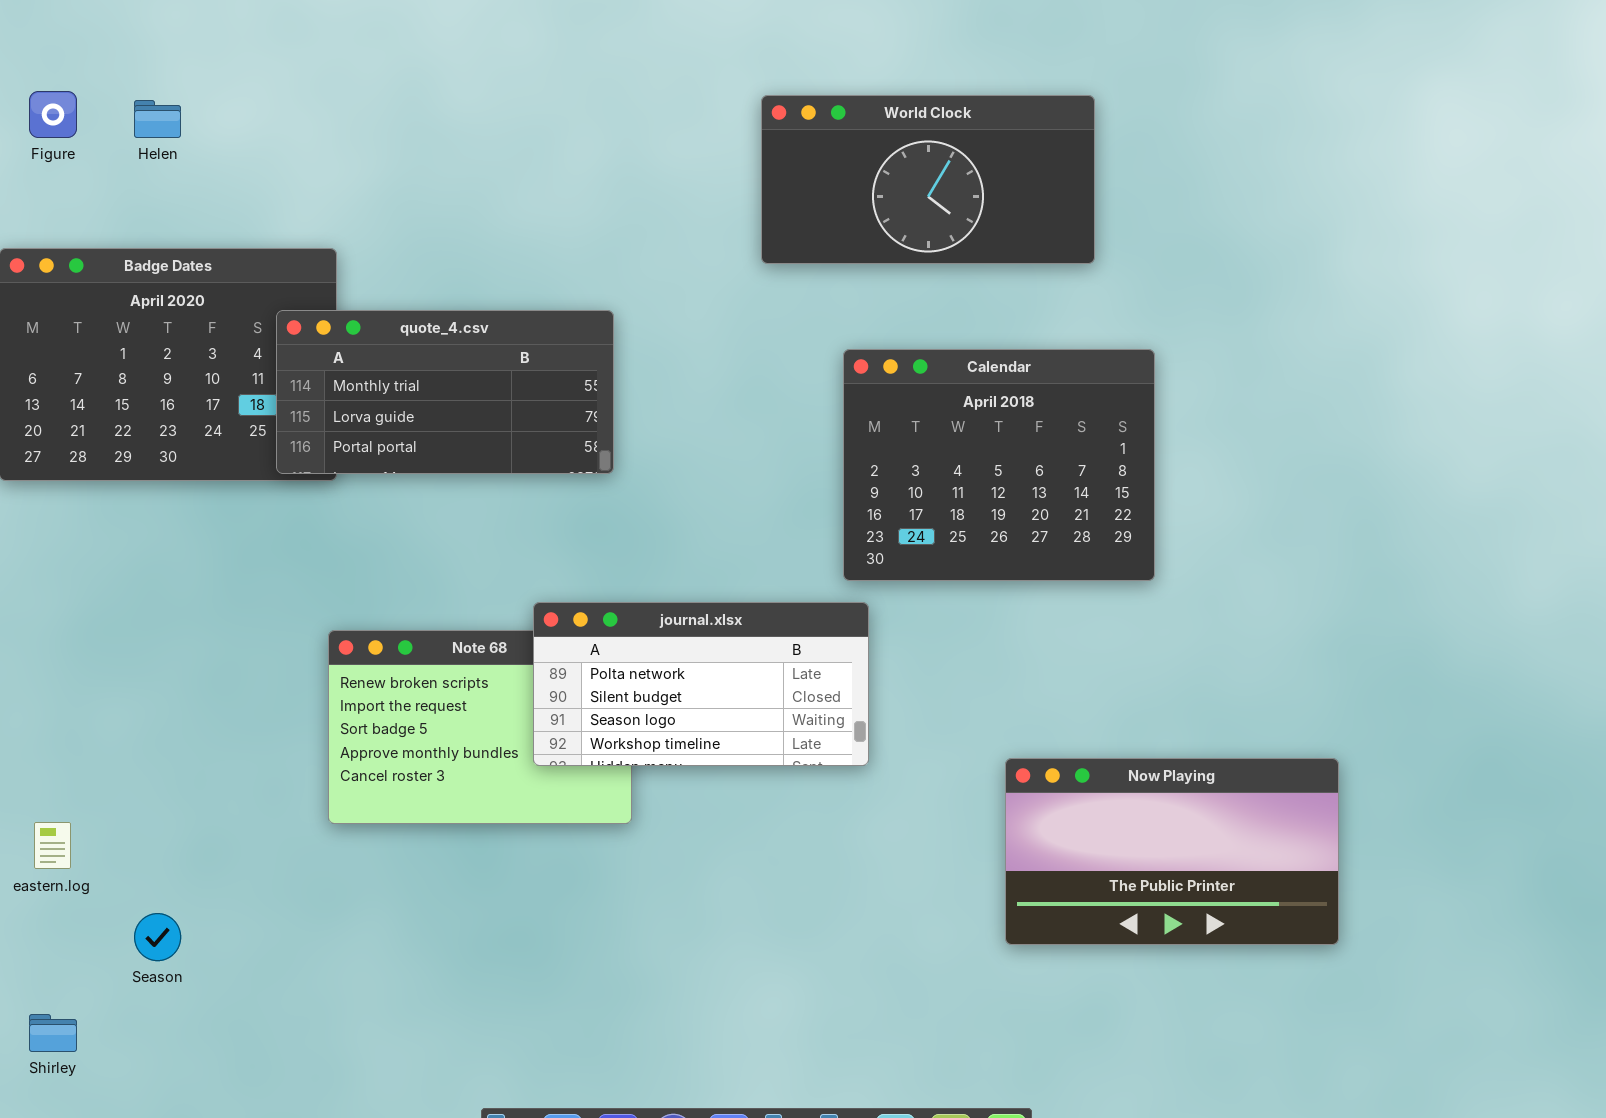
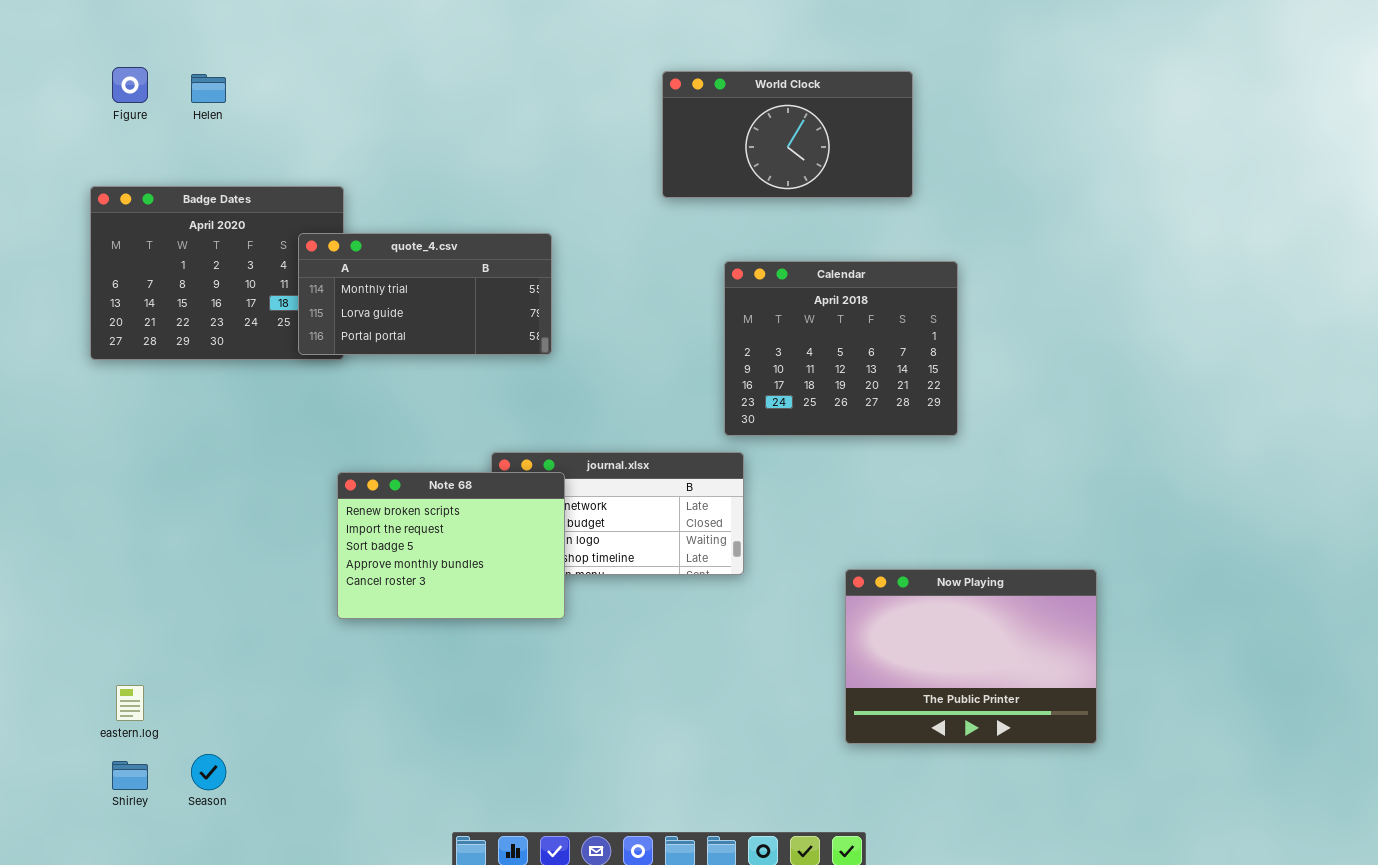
Note 68: [328,630,632,824] -> [337,472,565,619], raised
Now Playing: [1005,758,1339,945] -> [845,569,1097,744], resized
eastern.log: [34,822,71,869] -> [116,685,144,721], moved
Season: [134,913,181,961] -> [191,754,226,790], moved

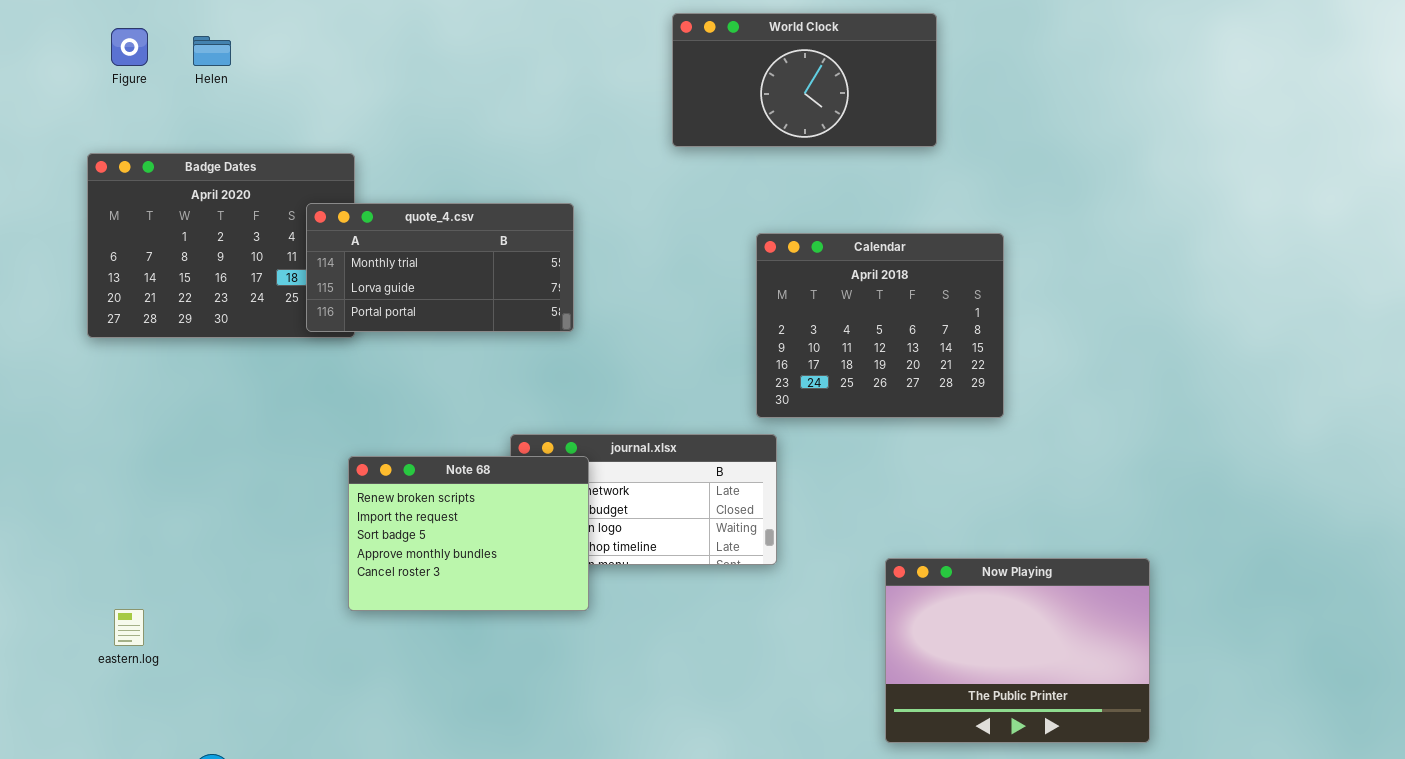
World Clock: [662,71,913,198] -> [672,13,937,147], moved
eastern.log: [116,685,144,721] -> [114,609,144,646], moved

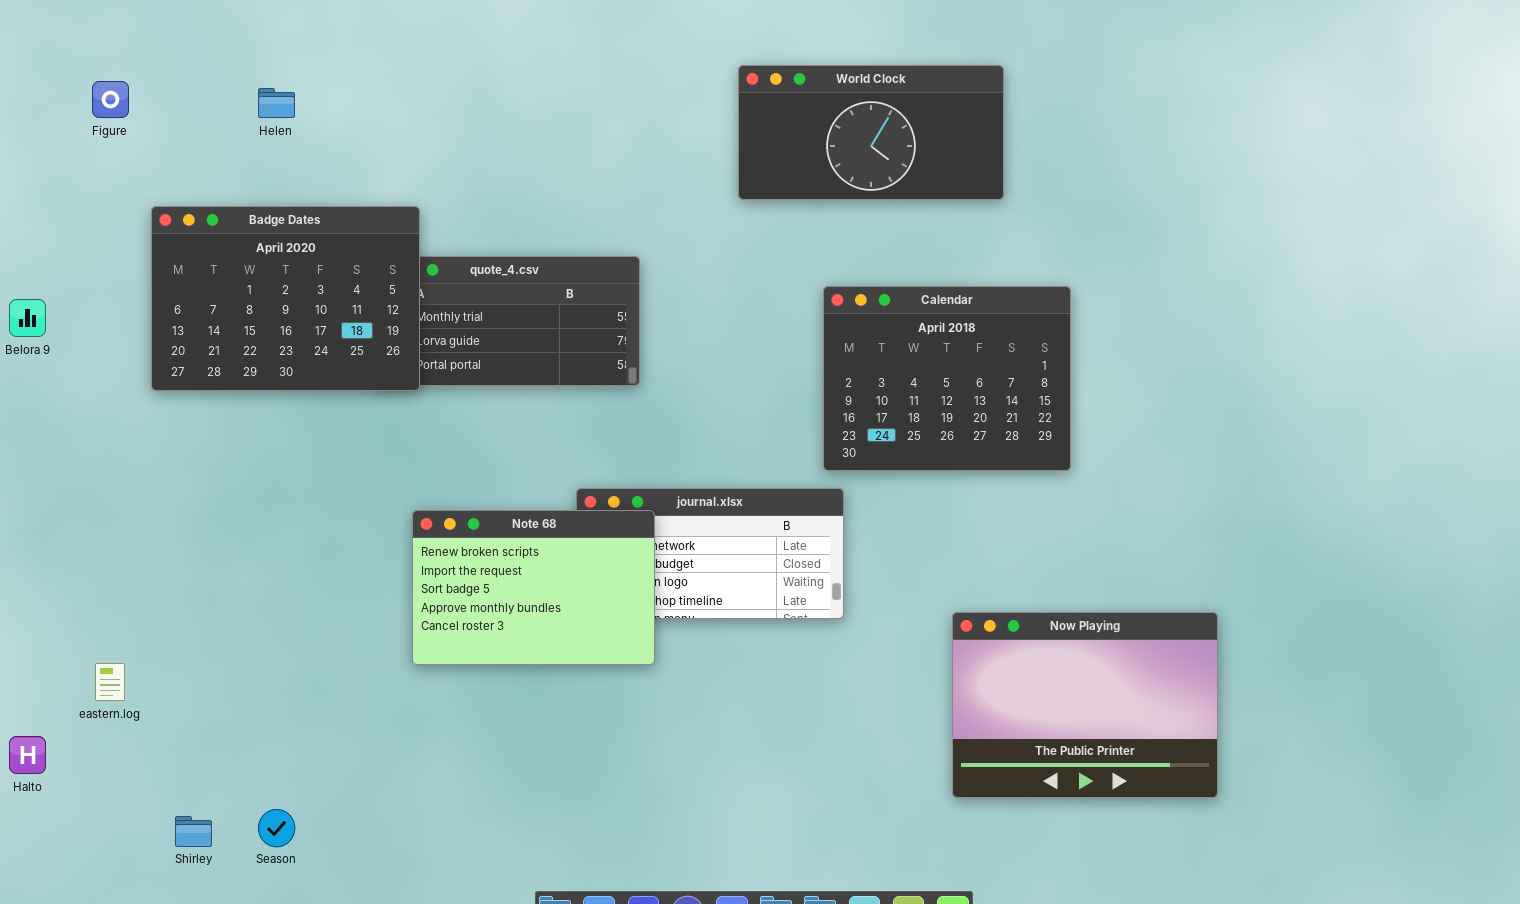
Figure: [111,28,148,66] -> [92,81,129,118], moved
Badge Dates: [87,153,355,338] -> [151,206,420,391], raised
eastern.log: [114,609,144,646] -> [95,663,125,701], moved

